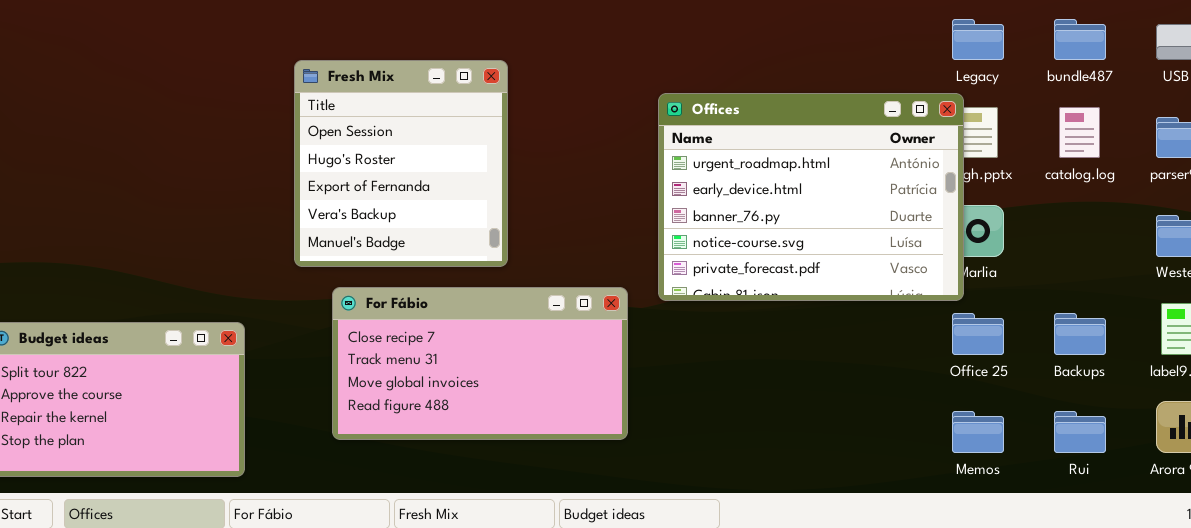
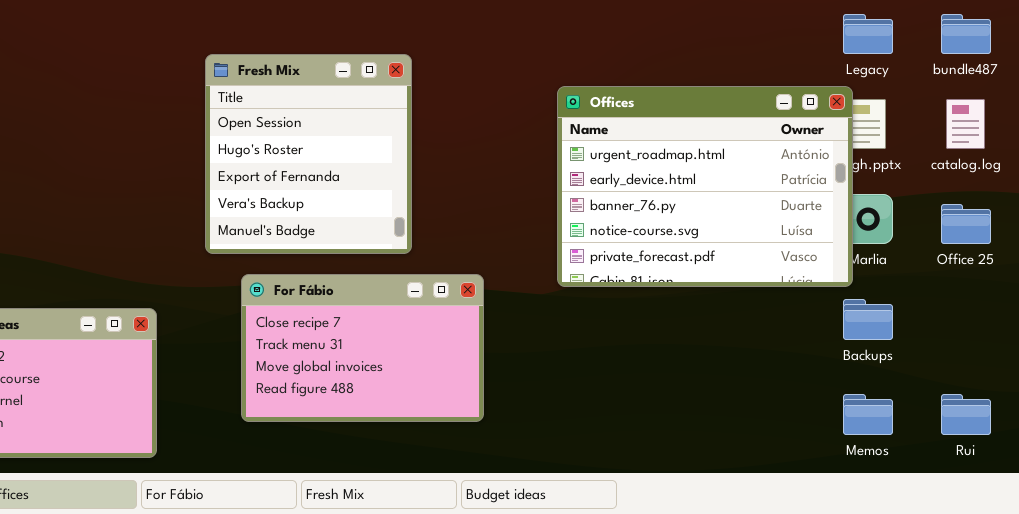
For Fábio: [332,287,628,440] -> [241,274,484,422], resized
Office 25: [952,313,1004,355] -> [941,204,991,244], moved
Backups: [1054,313,1106,355] -> [843,299,893,340], moved

